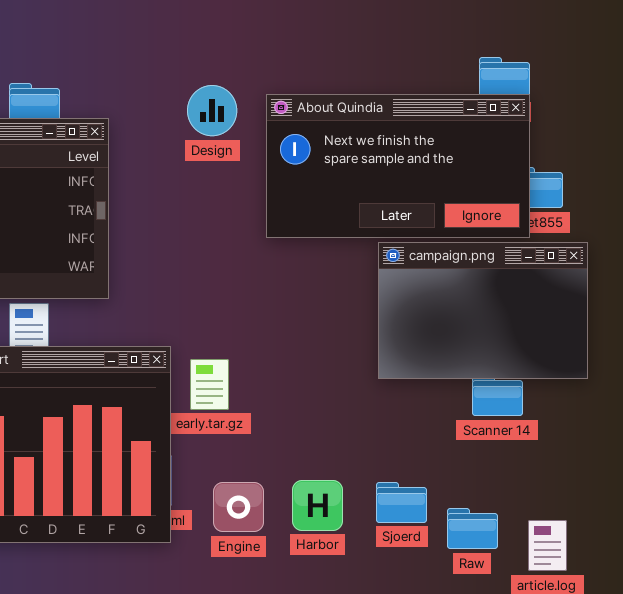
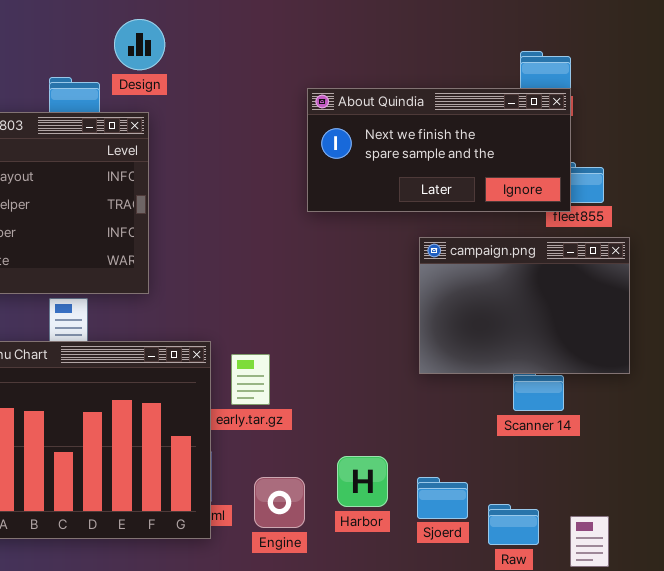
Design: [187,85,237,136] -> [114,19,165,70], moved
About Quindia: [266,94,530,238] -> [307,88,571,212], resized
Harbor: [292,480,343,531] -> [337,456,388,507], moved

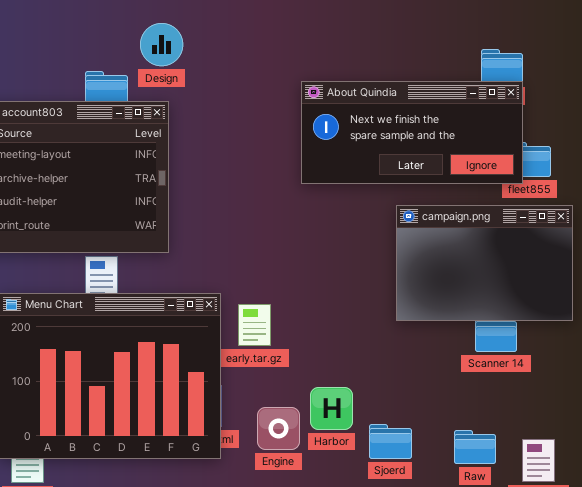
Harbor: [337,456,388,507] -> [310,387,353,430], moved
Sjoerd: [417,477,468,519] -> [369,424,412,459], moved

